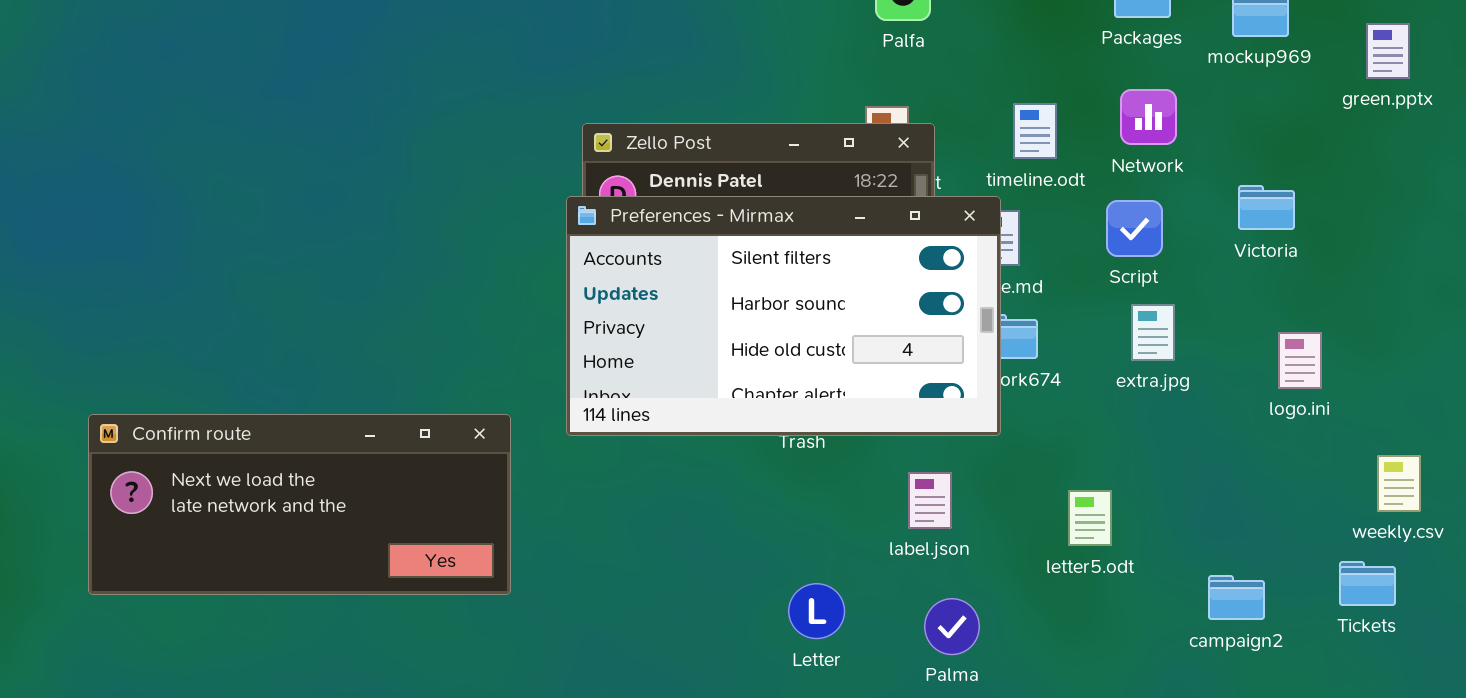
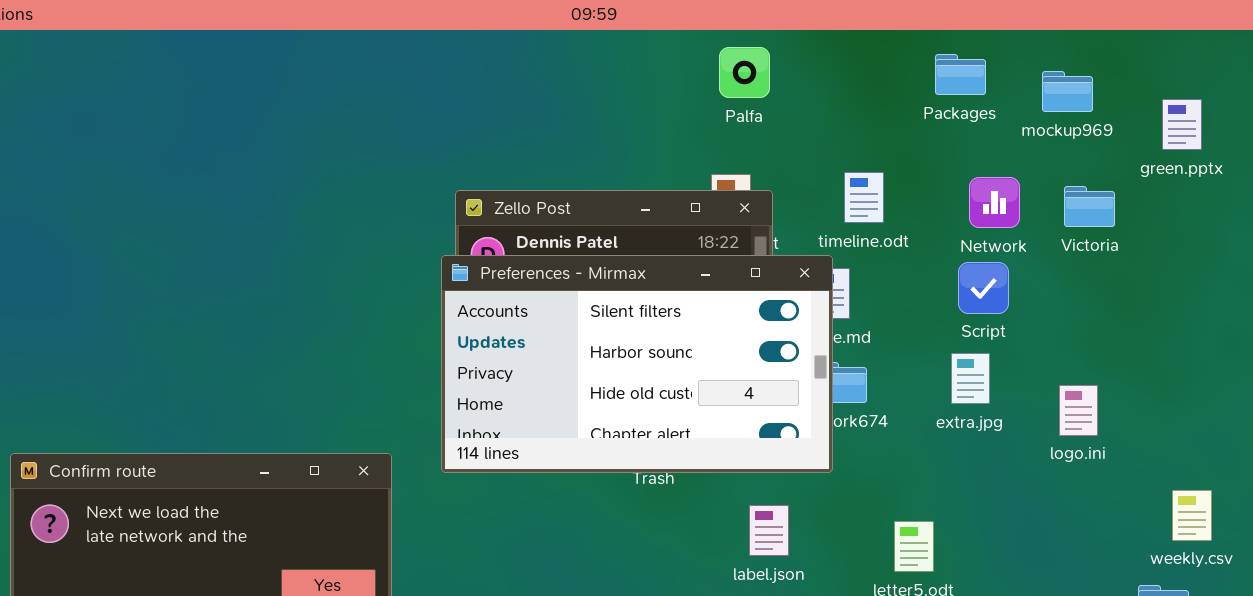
Network: [1120,89,1177,145] -> [969,177,1020,228], moved
Victoria: [1238,185,1295,230] -> [1064,186,1115,227], moved
Script: [1106,200,1163,257] -> [958,262,1009,314], moved
logo.ini: [1278,332,1322,389] -> [1059,385,1098,436], moved

